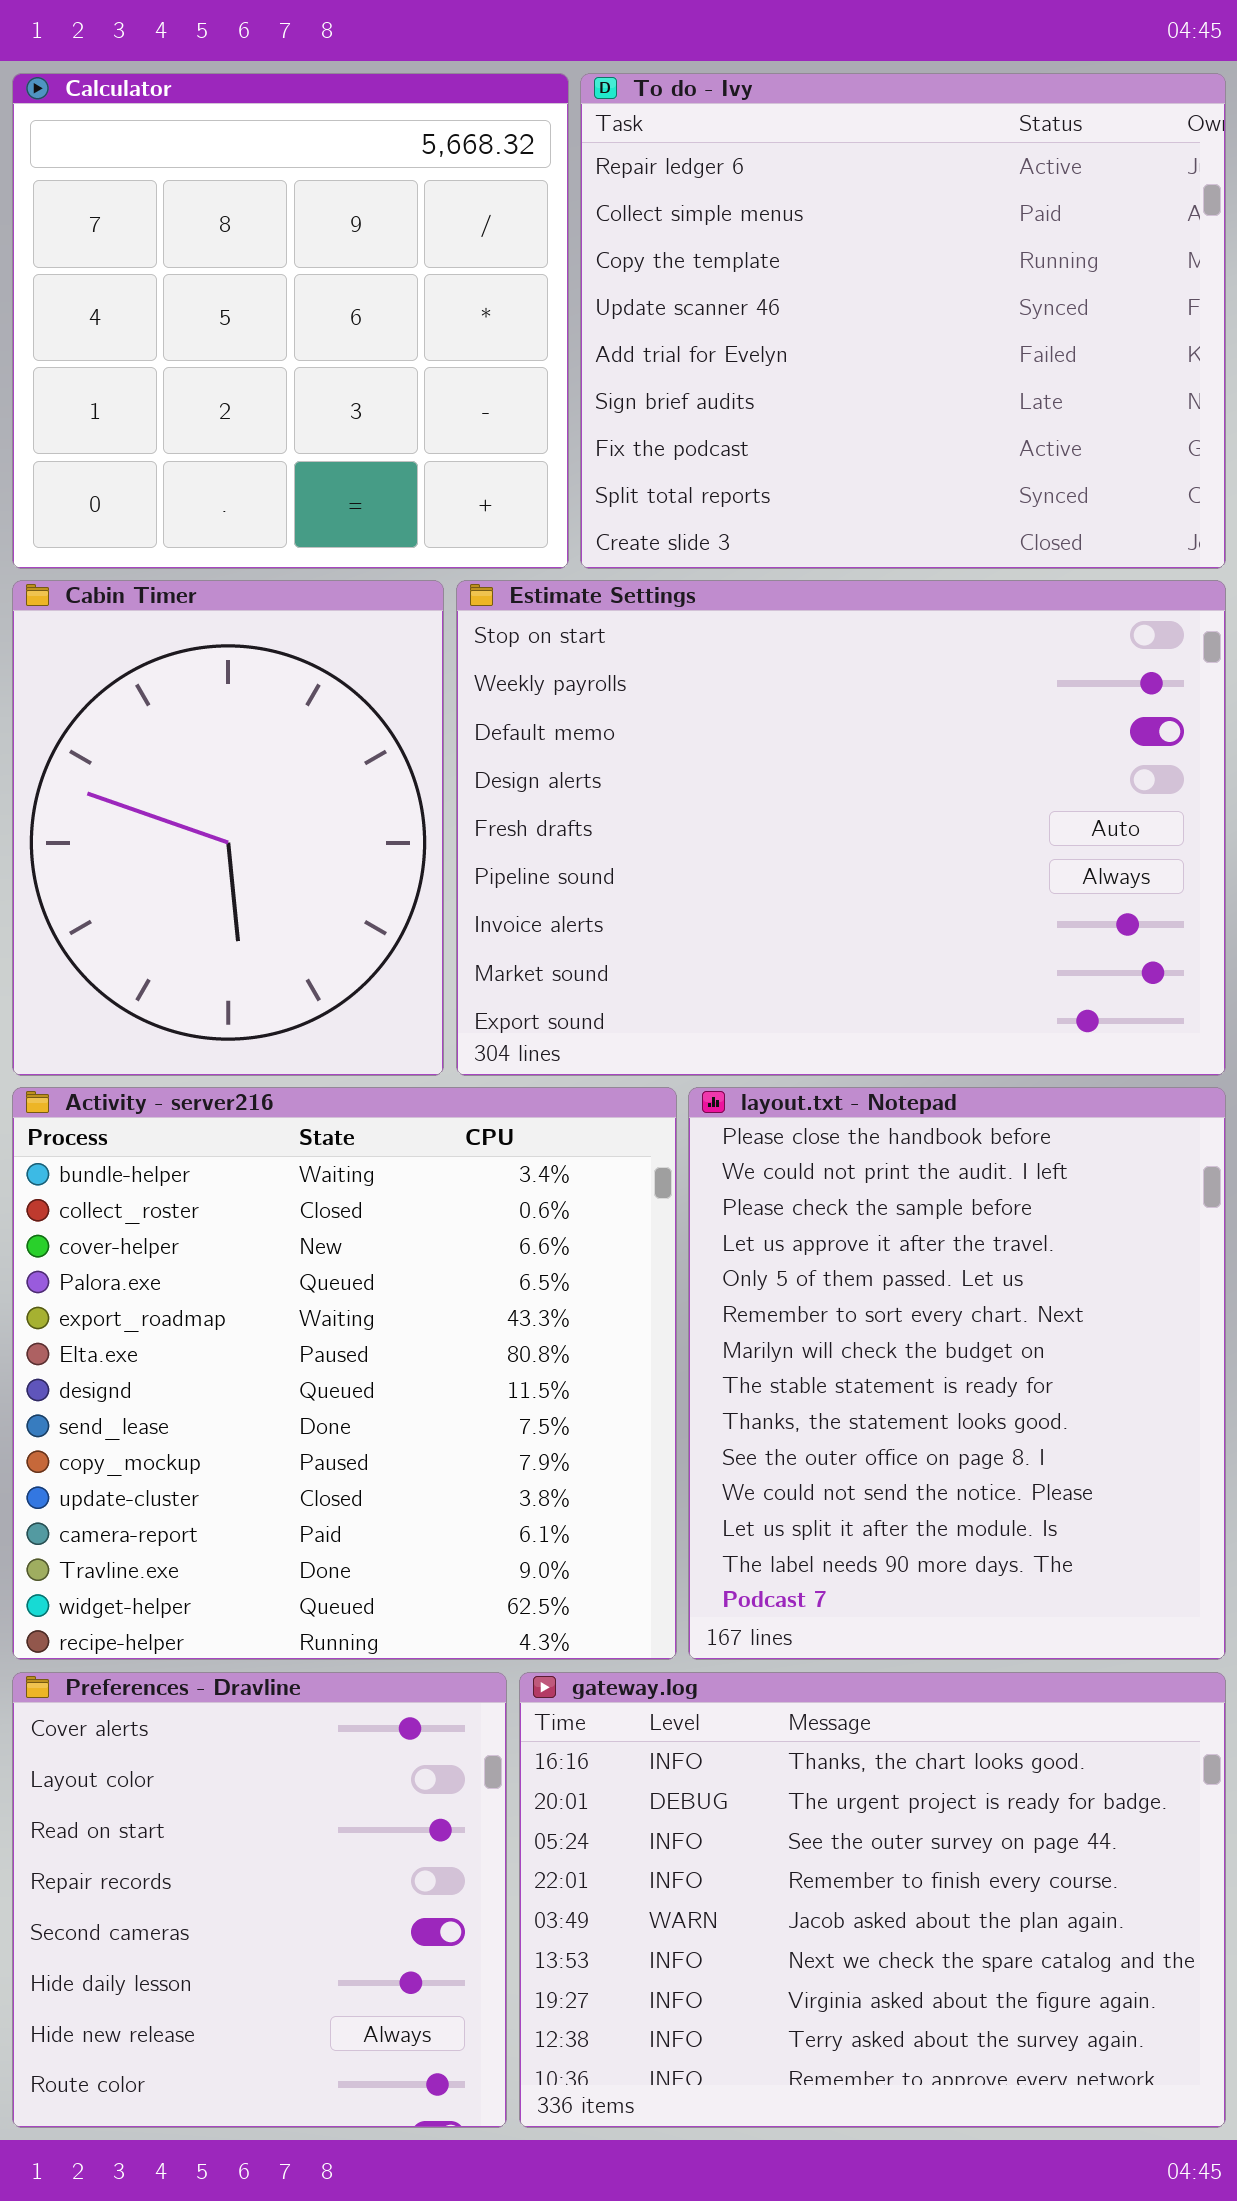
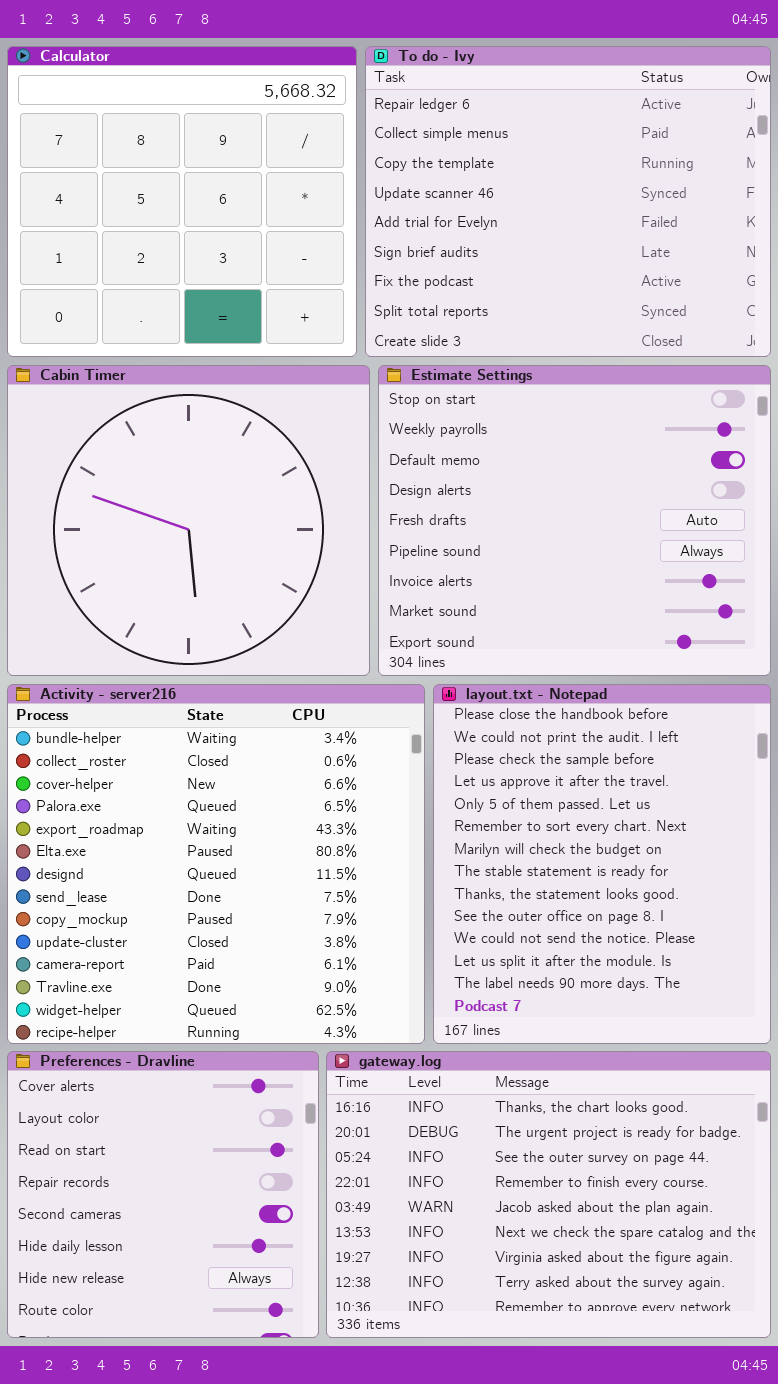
Cabin Timer: [12,580,444,1076] -> [7,365,370,676], resized
Estimate Settings: [456,580,1226,1076] -> [378,365,771,676], resized

